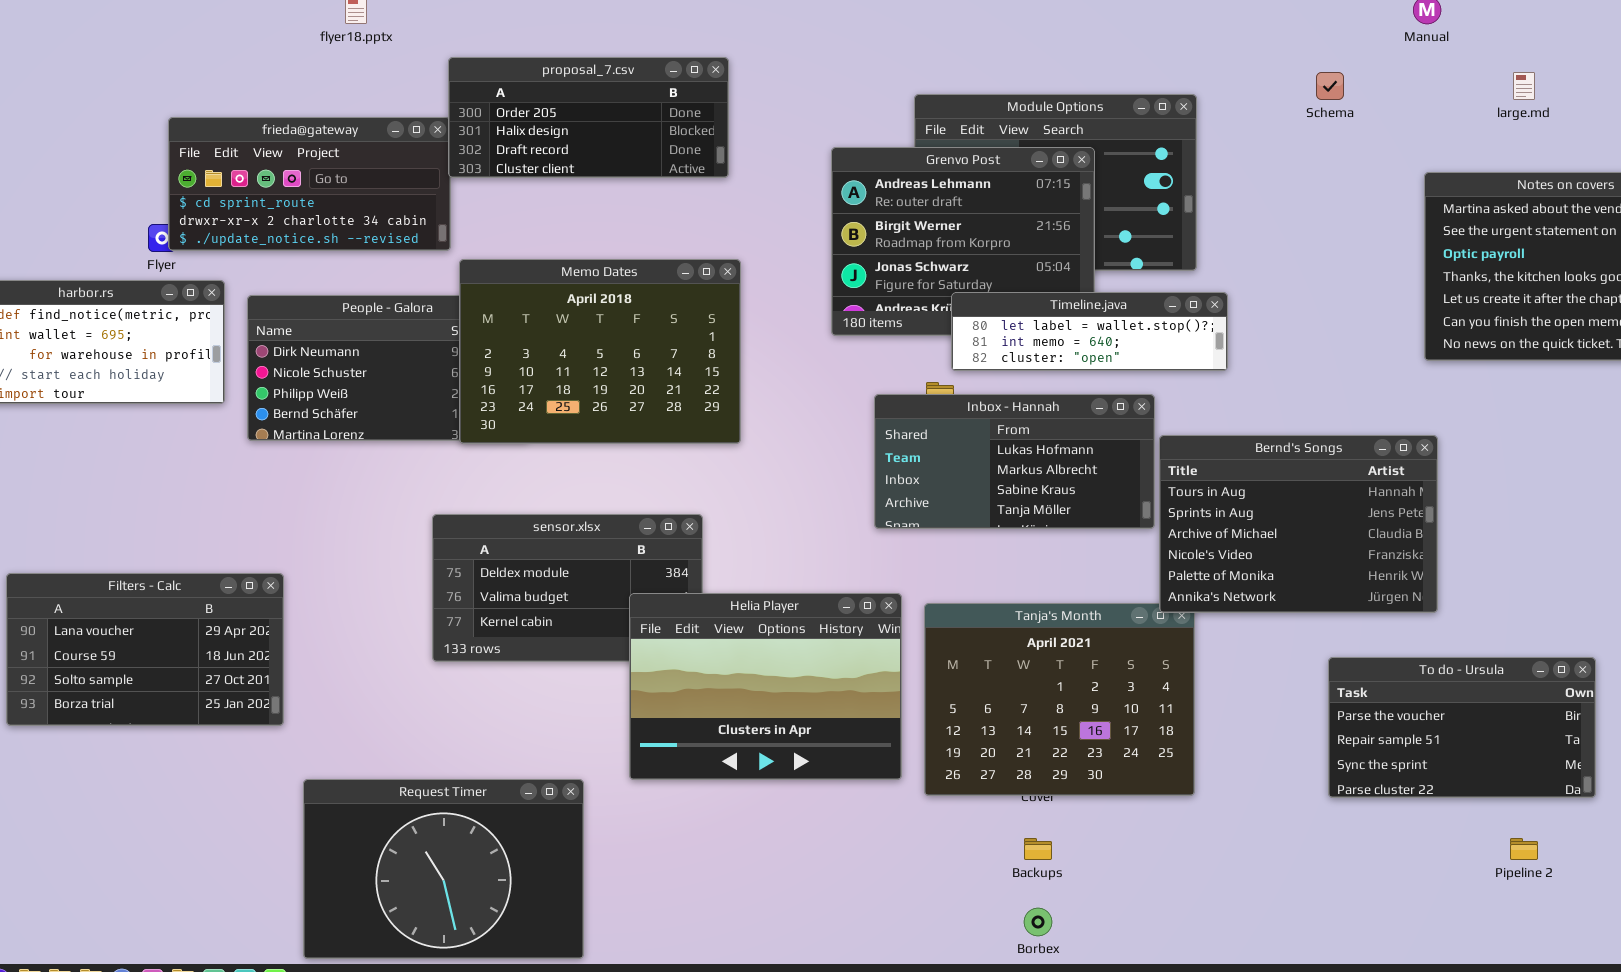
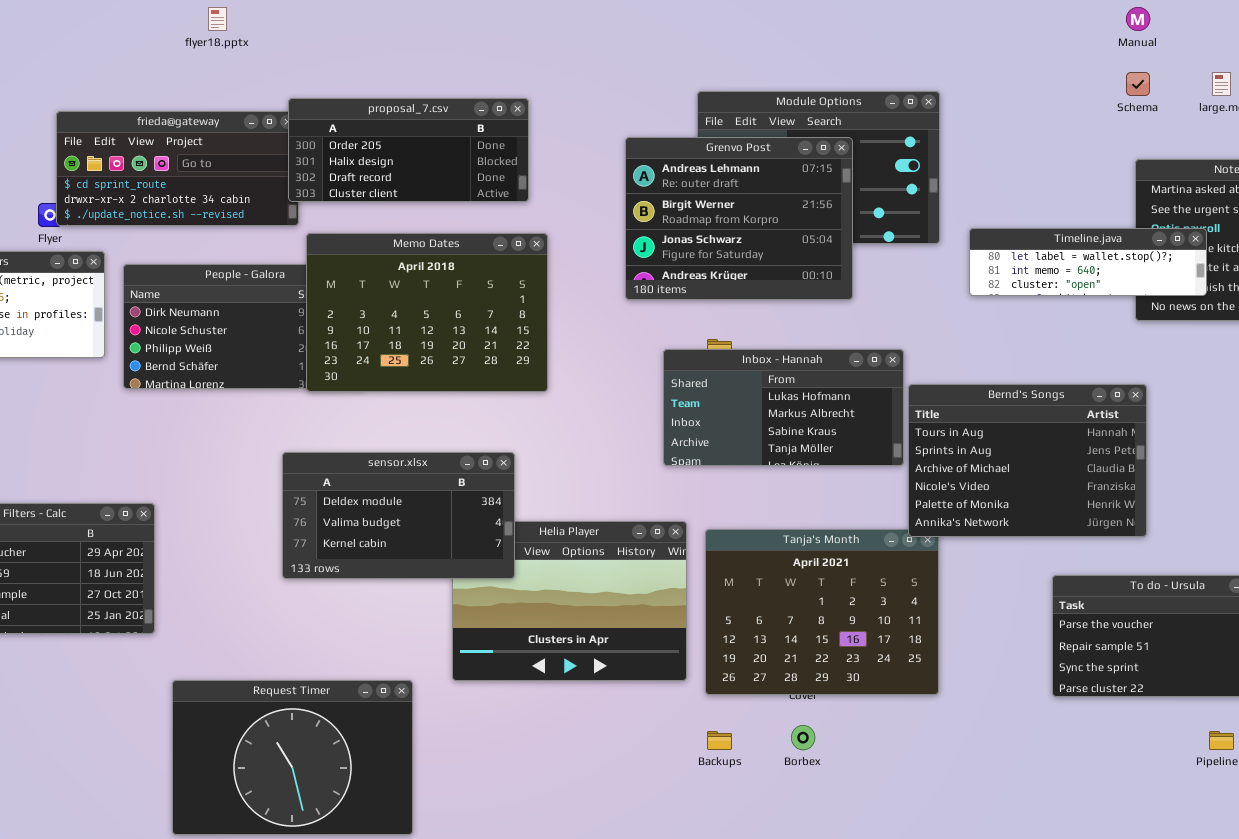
proposal_7.csv: [448,57,729,178] -> [288,98,529,202], moved
Schema: [1316,72,1344,100] -> [1126,72,1150,96], moved
Timeline.java: [951,292,1228,371] -> [969,228,1207,296], moved
sensor.xlsx: [432,514,703,662] -> [282,452,515,579], raised
Backups: [1024,838,1052,860] -> [707,731,732,750], moved
Borbex: [1024,908,1052,936] -> [791,725,815,750], moved

